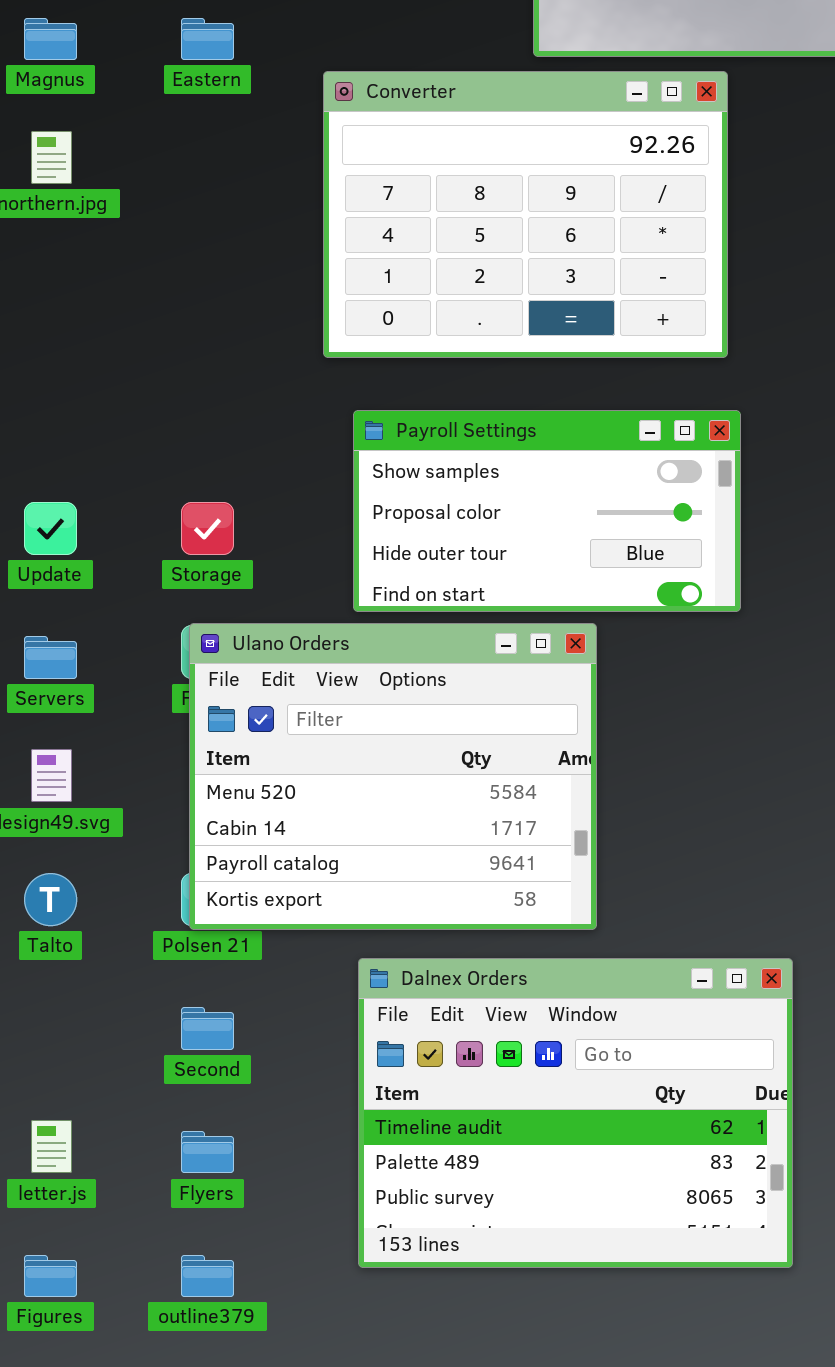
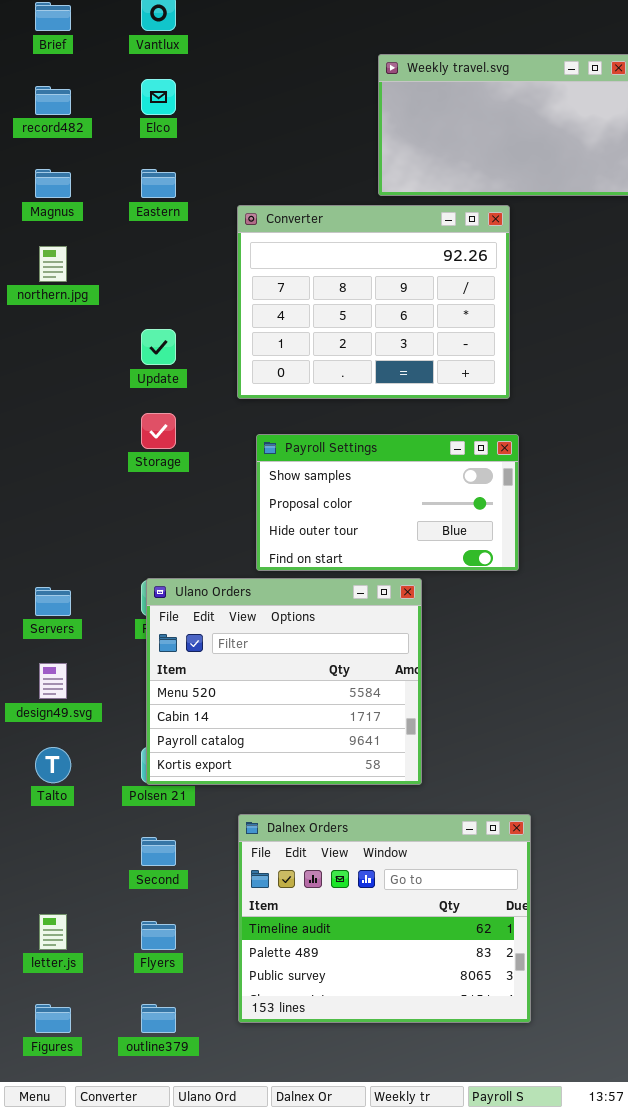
Update: [24,502,77,555] -> [141,329,176,365], moved
Storage: [181,502,234,555] -> [141,413,176,449], moved
Dalnex Orders: [358,958,793,1268] -> [238,814,531,1023], moved

